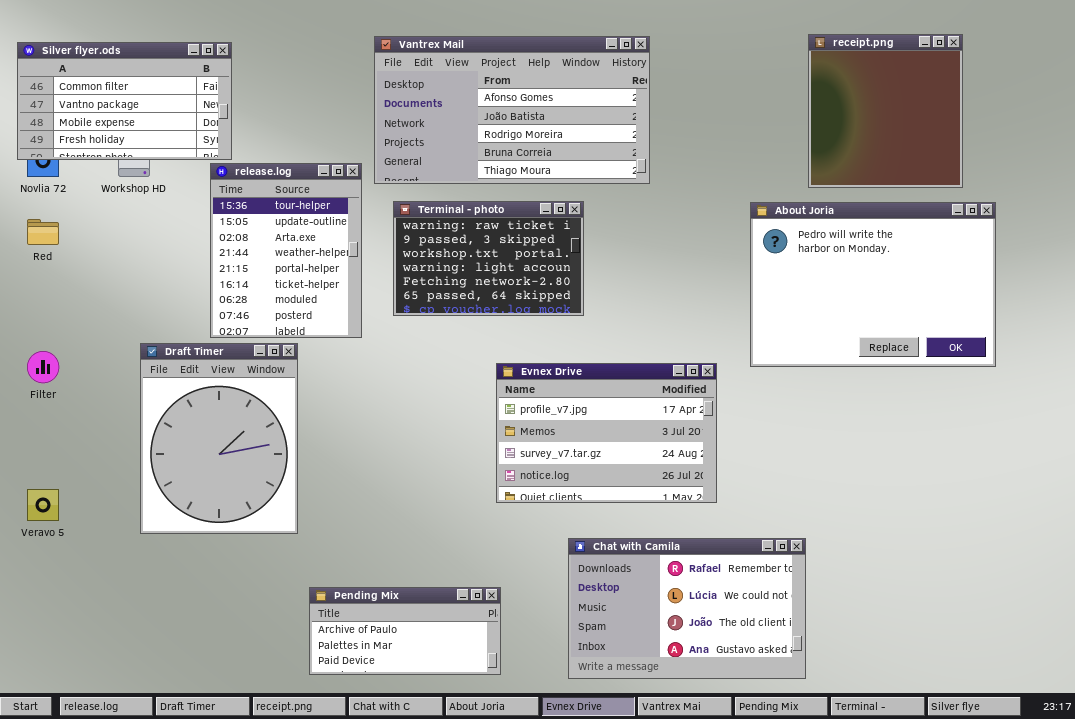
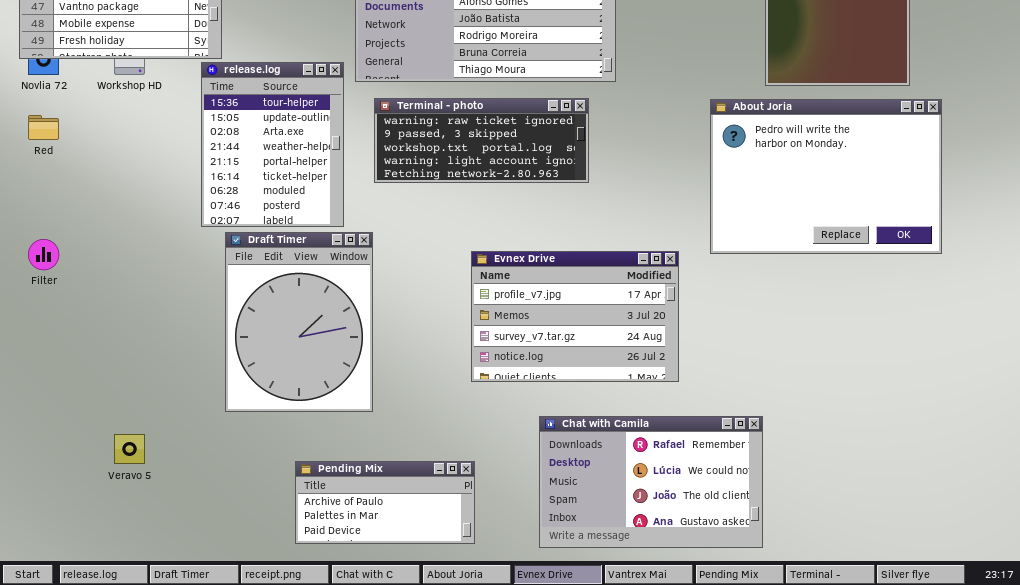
Terminal - photo: [393,201,584,316] -> [374,98,589,183], resized
Draft Timer: [140,343,298,534] -> [225,232,373,412], moved
Veravo 5: [27,489,59,521] -> [114,434,145,464], moved

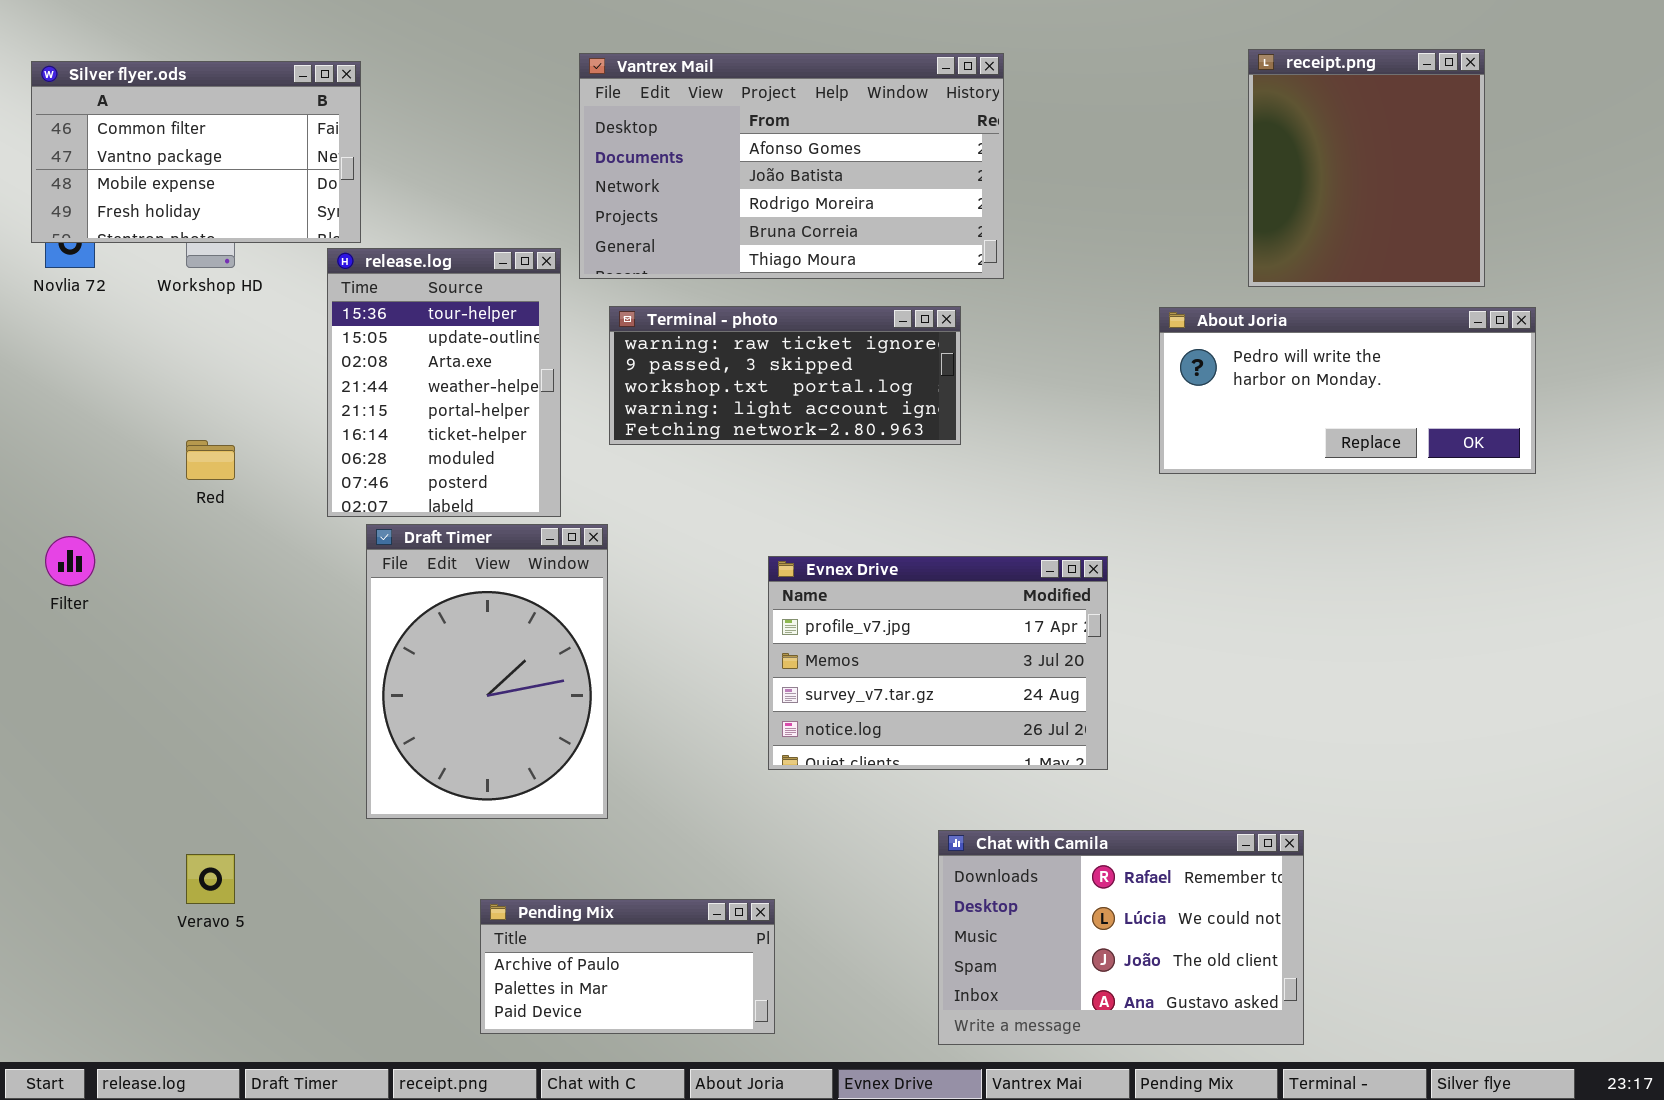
About Joria: [710,99,942,254] -> [1159,307,1536,474], resized
Red: [28,115,59,140] -> [186,440,235,480], moved
Chat with Camila: [539,416,763,548] -> [938,830,1304,1045], moved

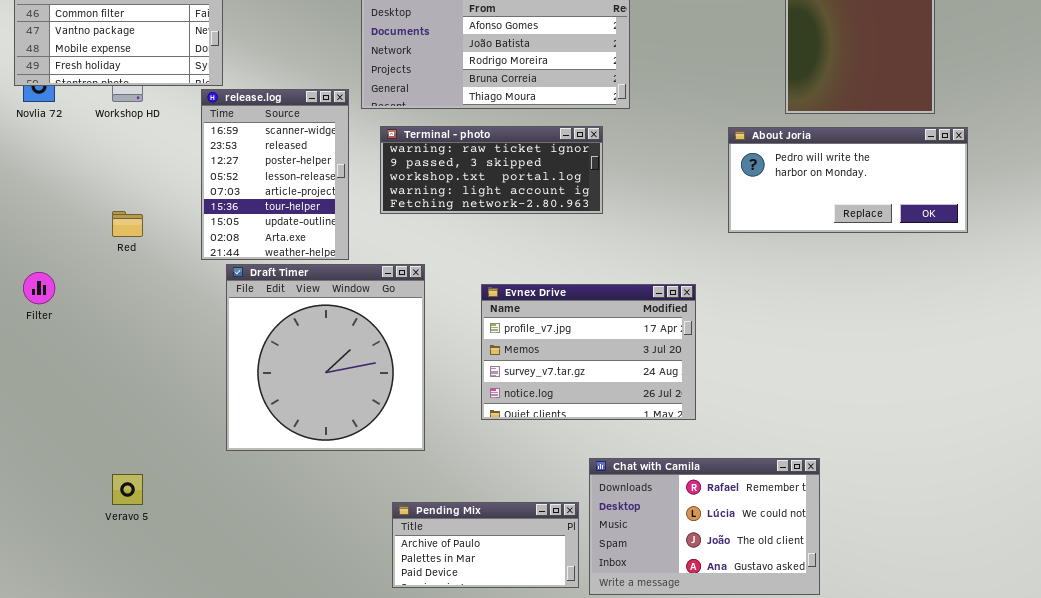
release.log: [327,248,561,517] -> [201,89,349,260], scrolled up 5 rows
Draft Timer: [366,524,608,819] -> [226,264,425,451], resized
Pending Mix: [480,899,775,1034] -> [392,502,579,588], moved

